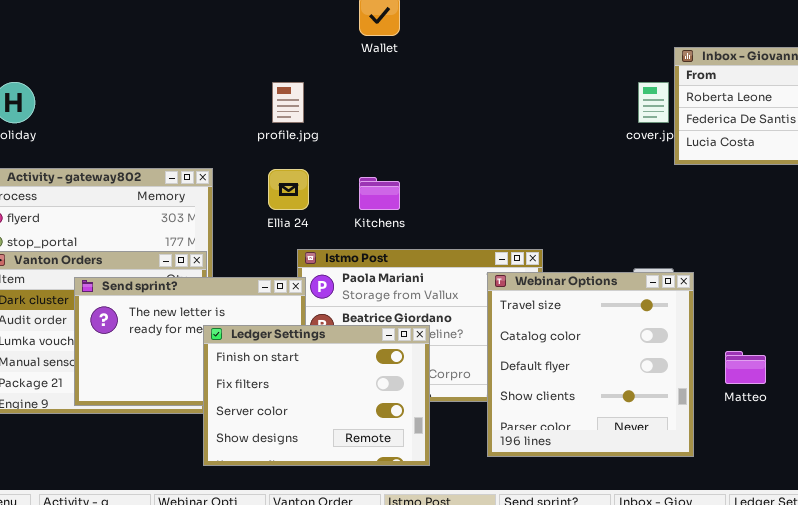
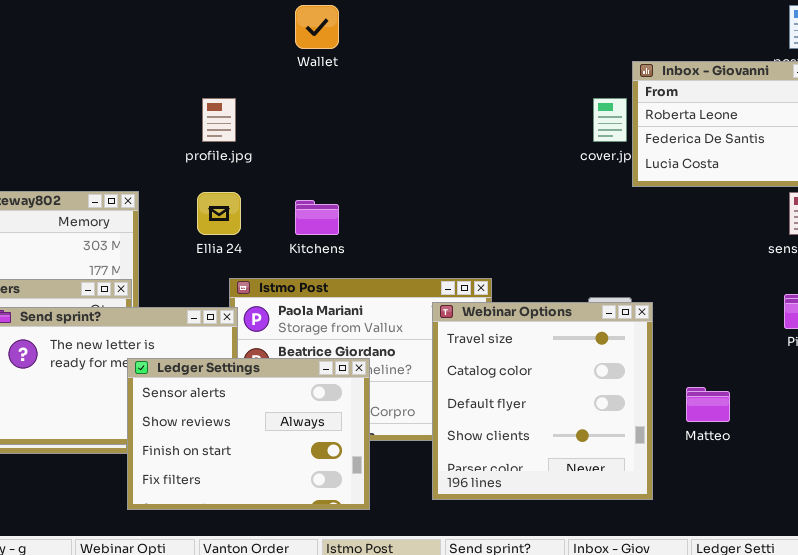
Ledger Settings: [203,325,430,466] -> [127,358,370,510], scrolled up 2 rows

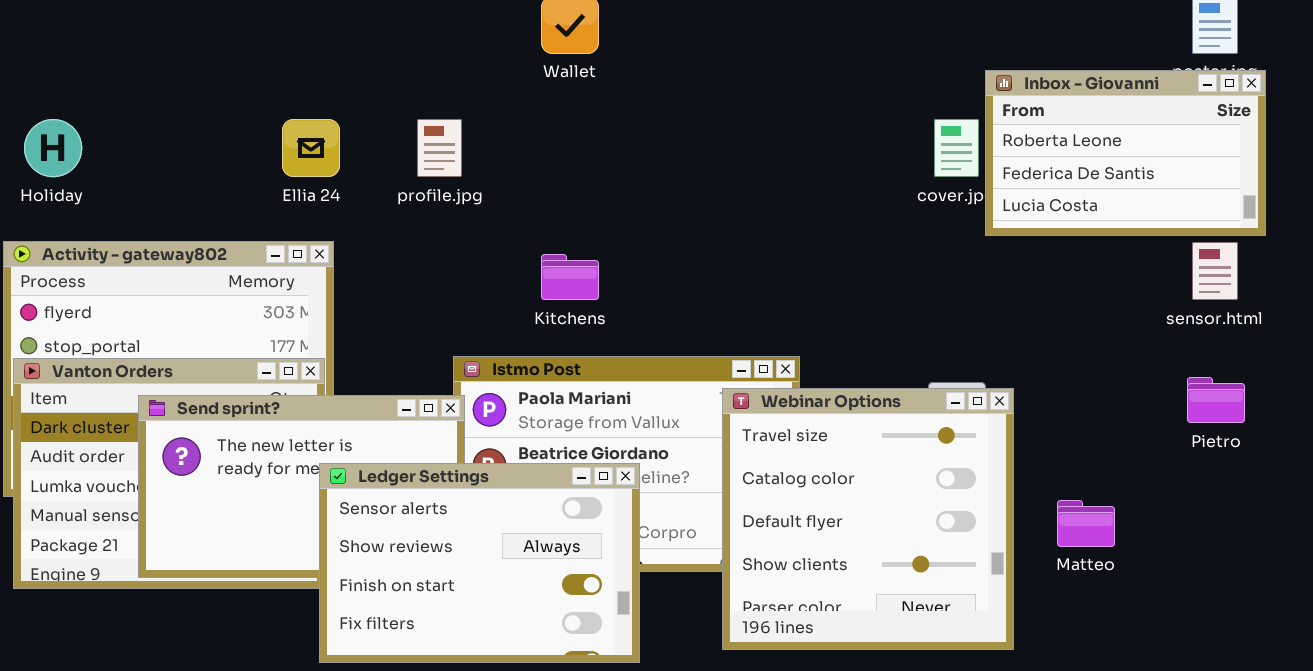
Ellia 24: [197,192,241,235] -> [282,119,340,177], moved

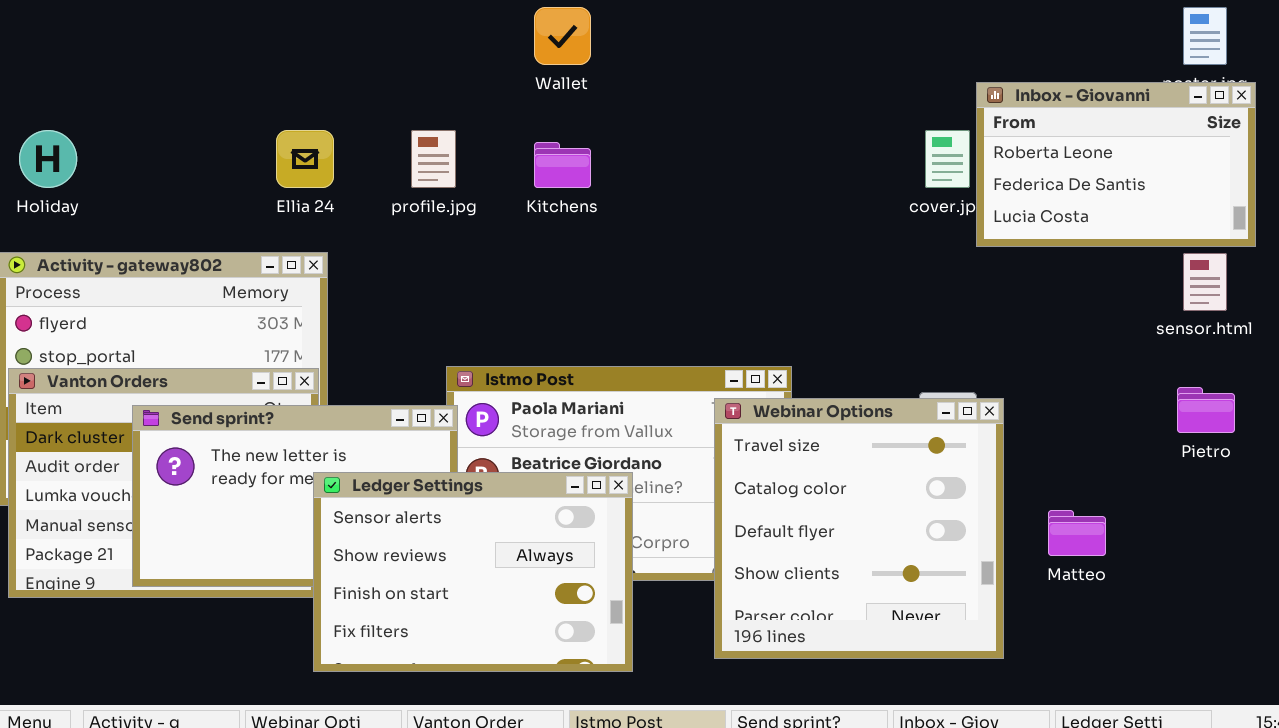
Kitchens: [541,254,599,300] -> [534,142,591,188], moved

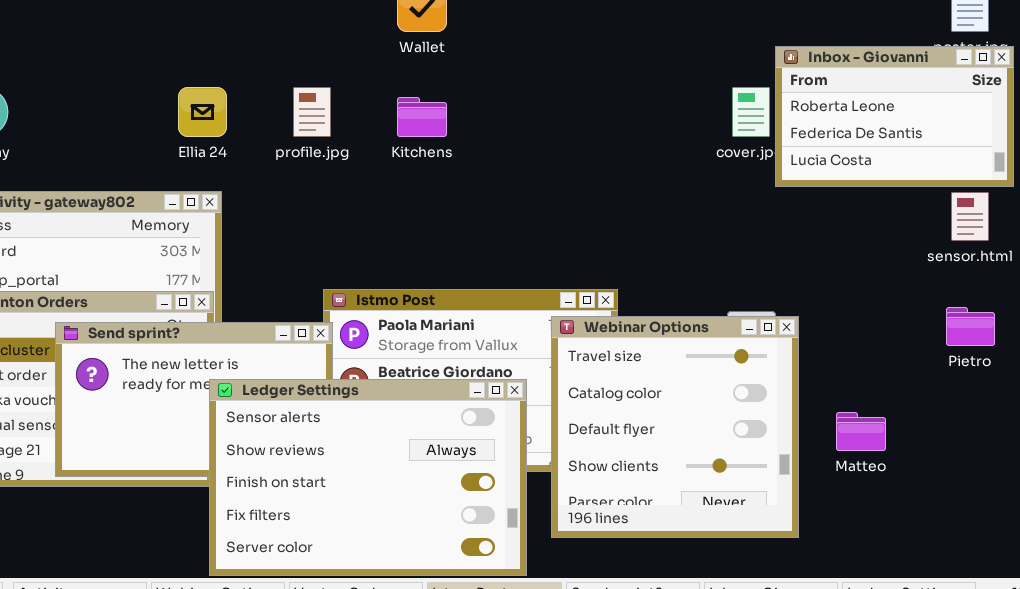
Ledger Settings: [313,472,633,672] -> [209,379,527,576], resized

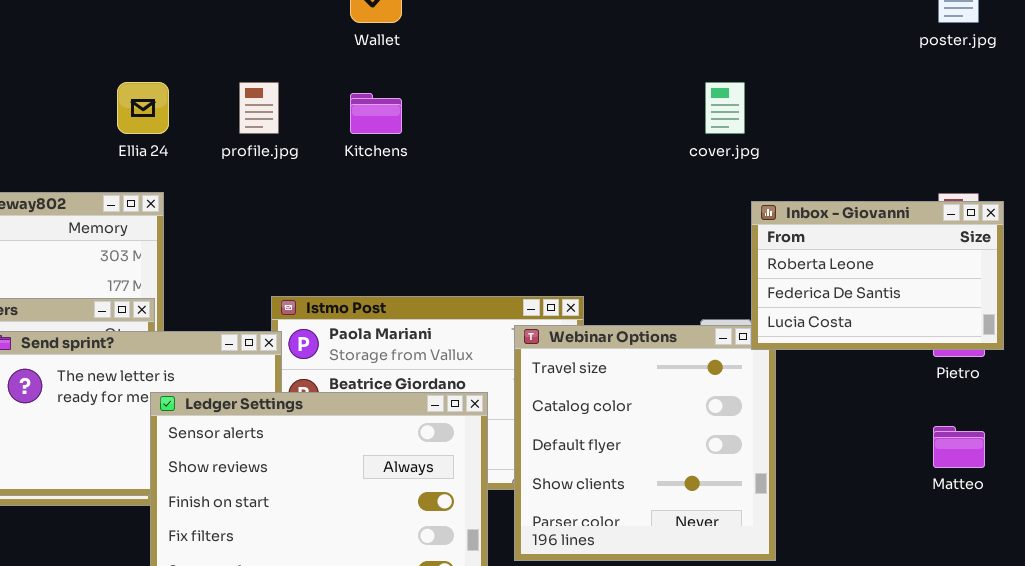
Inbox - Giovanni: [775,46,1014,187] -> [751,201,1004,350], moved
Matteo: [836,412,886,451] -> [933,426,985,468], moved

